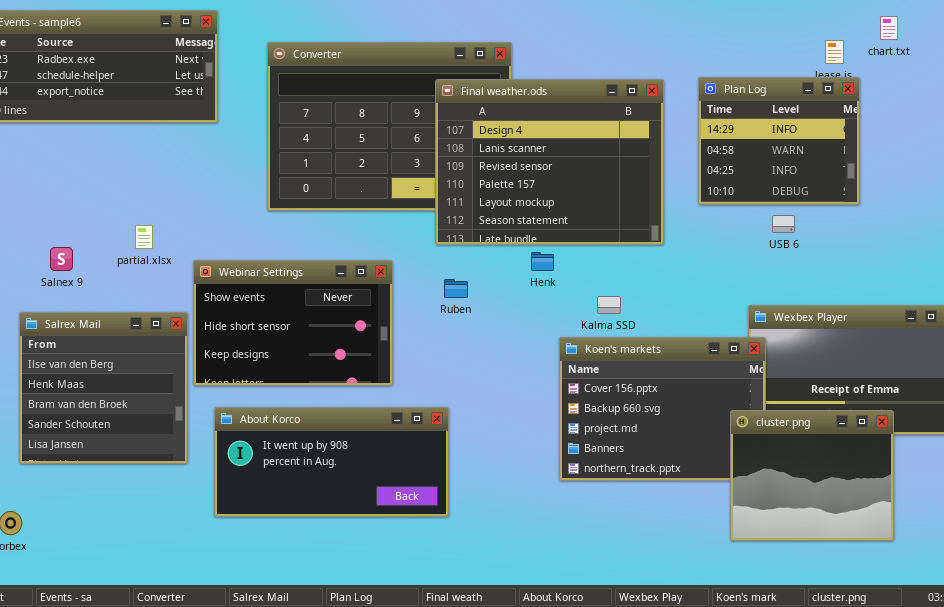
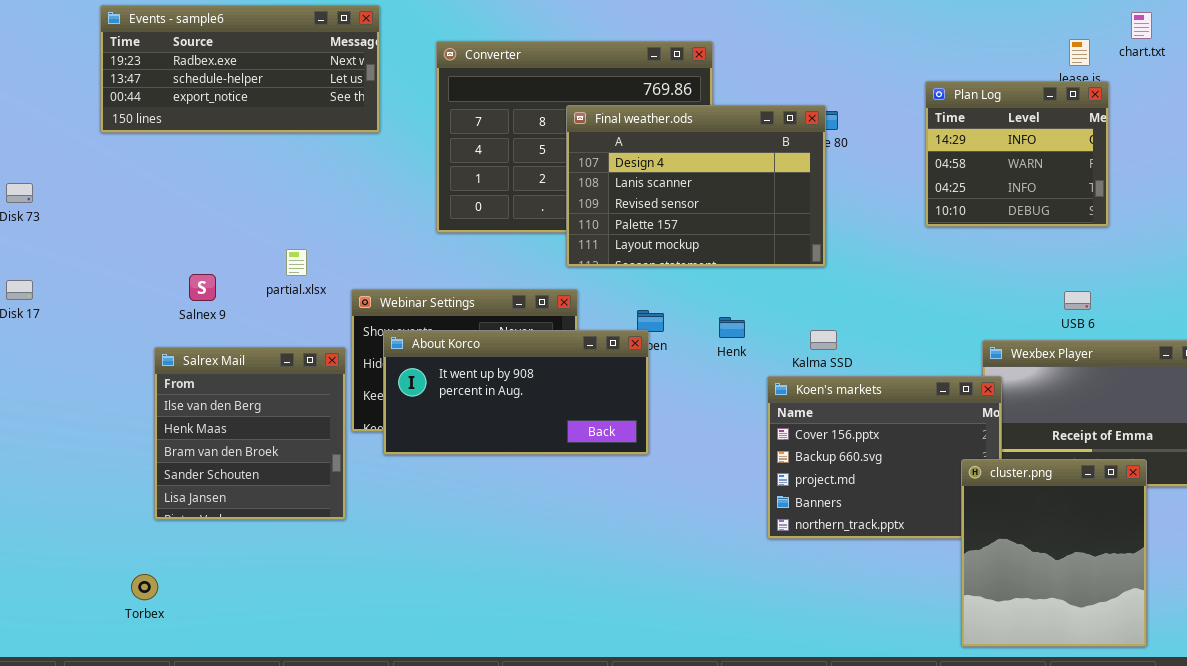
Final weather.ods: [435,79,664,245] -> [566,105,826,267], moved, resized
USB 6: [772,215,795,233] -> [1064,291,1091,310], moved
Henk: [531,252,554,271] -> [719,317,745,338], moved
About Korco: [214,407,449,517] -> [383,330,649,455], moved
cluster.png: [730,410,894,541] -> [961,459,1147,647], resized

